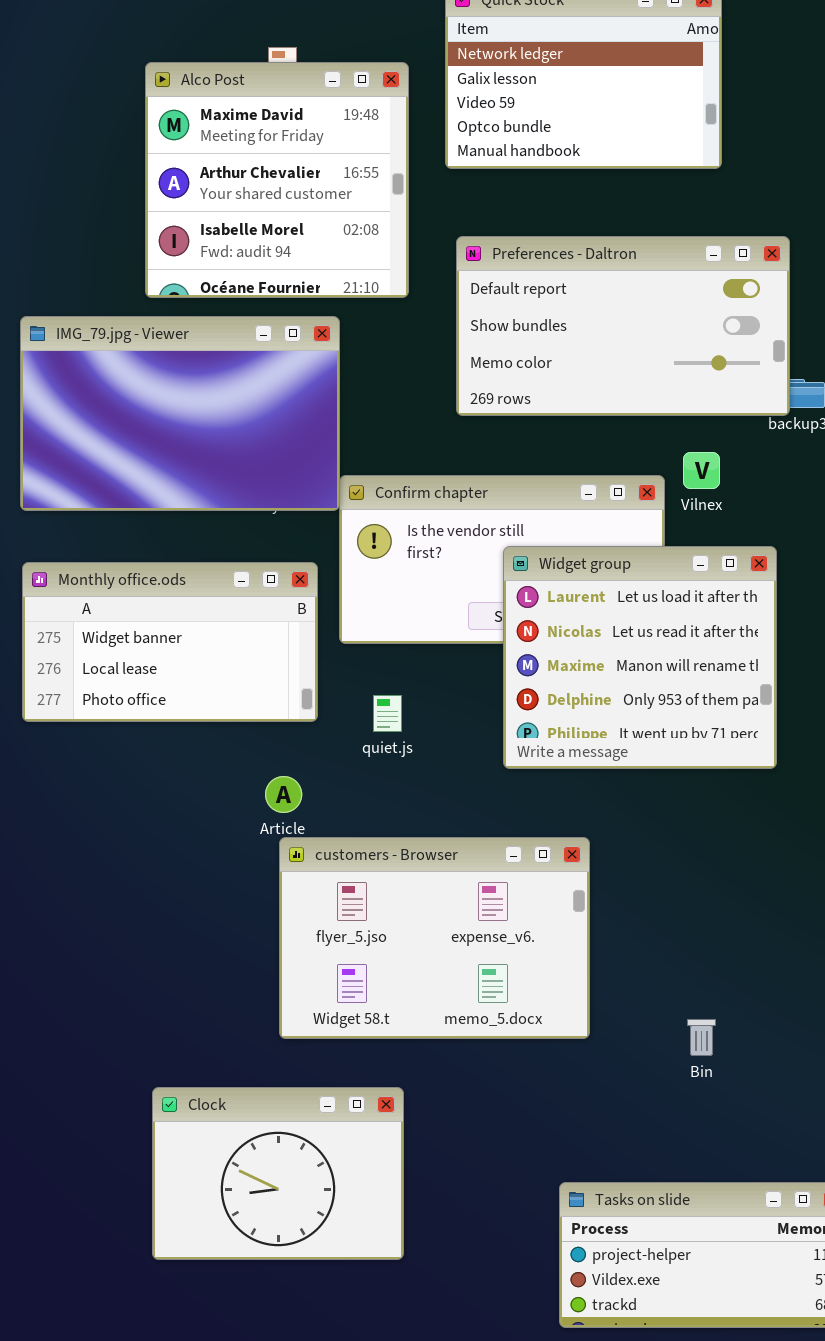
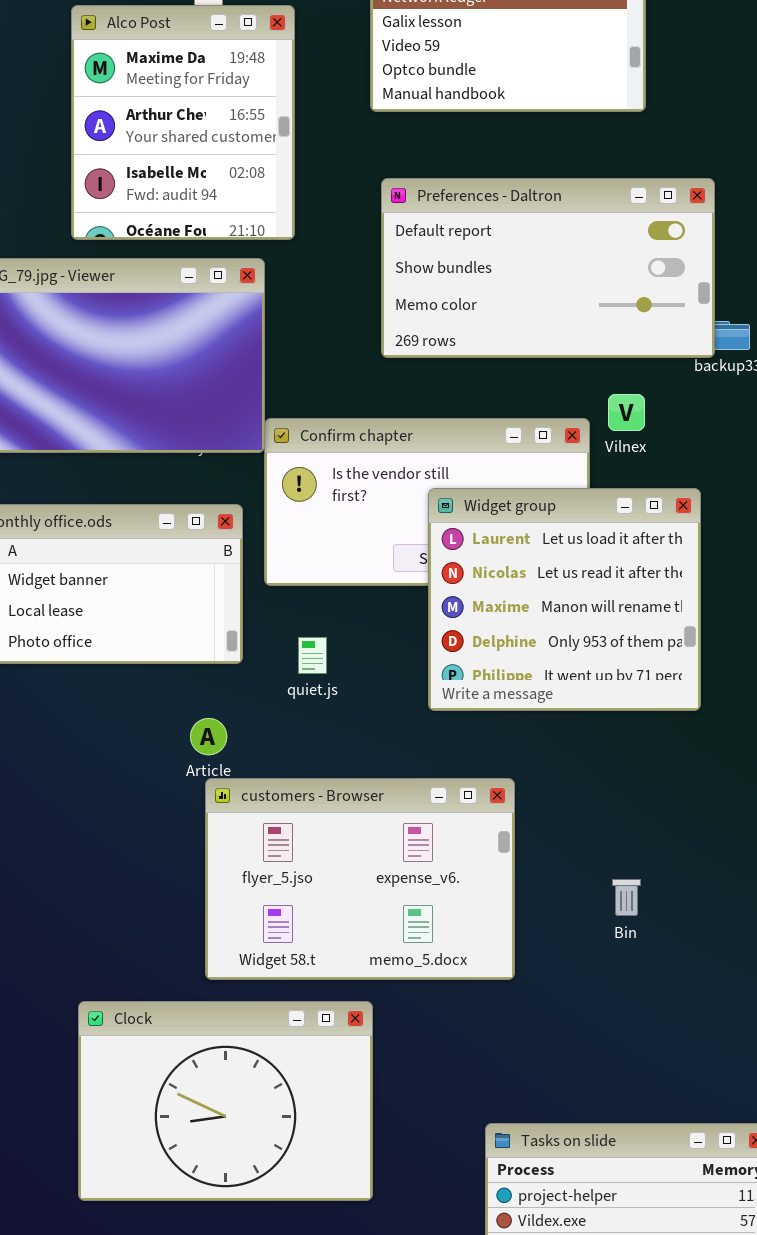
Alco Post: [145,62,409,298] -> [71,5,295,240], resized
Bin: [687,1019,716,1056] -> [612,879,641,916], moved
Clock: [152,1087,404,1260] -> [78,1001,373,1201], resized

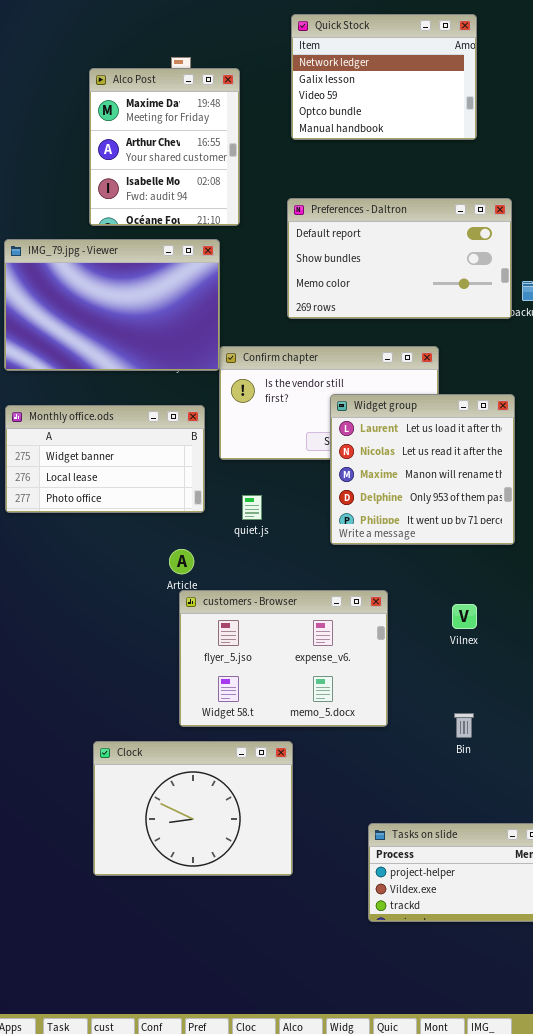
Preferences - Daltron: [381,178,715,358] -> [287,198,512,319], moved
Vilnex: [608,394,645,431] -> [452,604,477,629], moved
Bin: [612,879,641,916] -> [454,713,474,738], moved

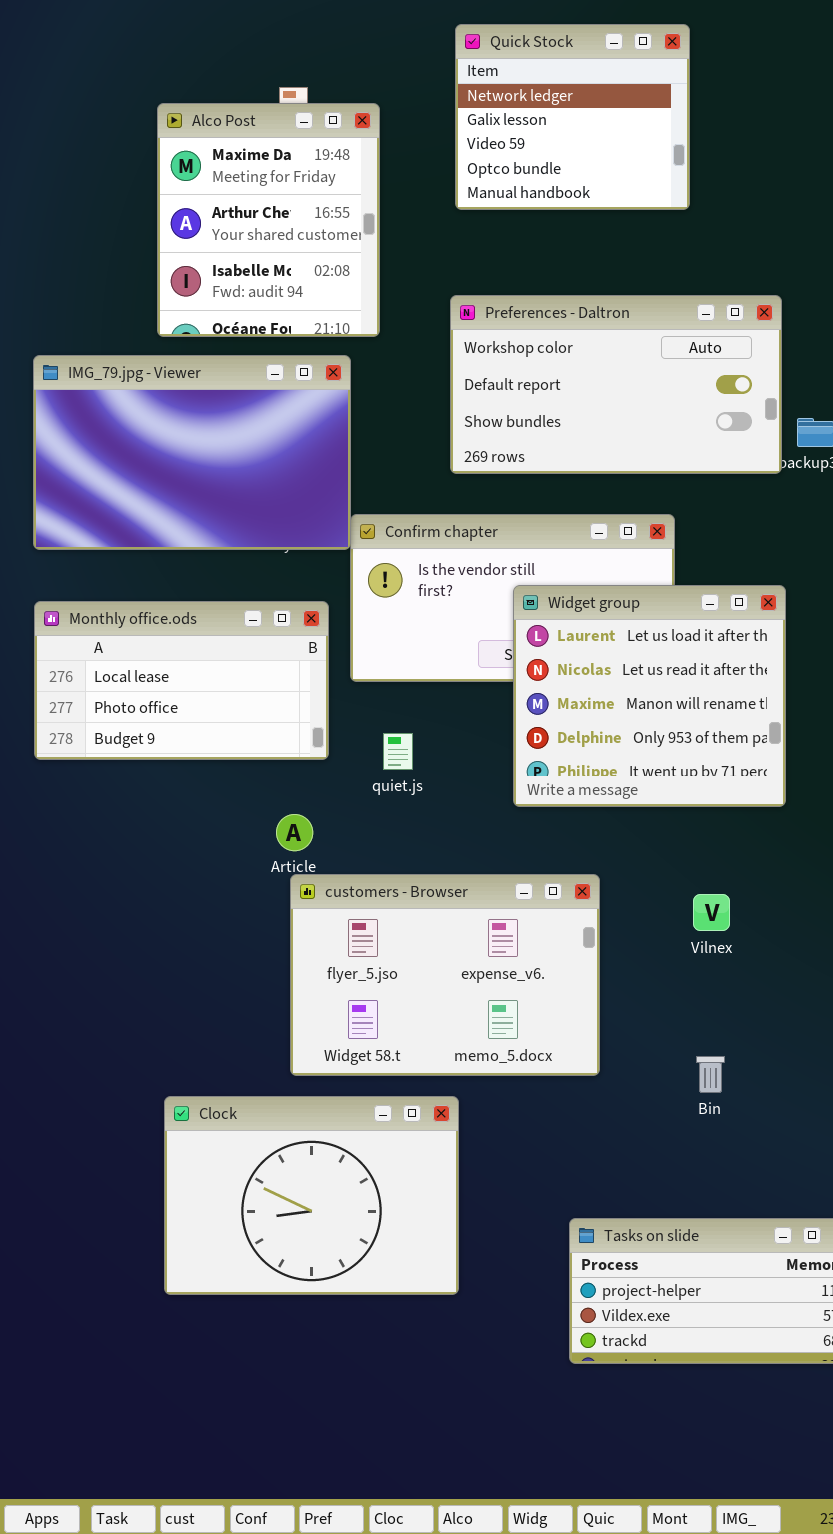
Quick Stock: [291,14,477,140] -> [455,24,690,210], resized
Preferences - Daltron: [287,198,512,319] -> [450,295,782,474], scrolled up 1 row
Monthly office.ods: [5,405,205,513] -> [34,601,329,760], scrolled down 1 row

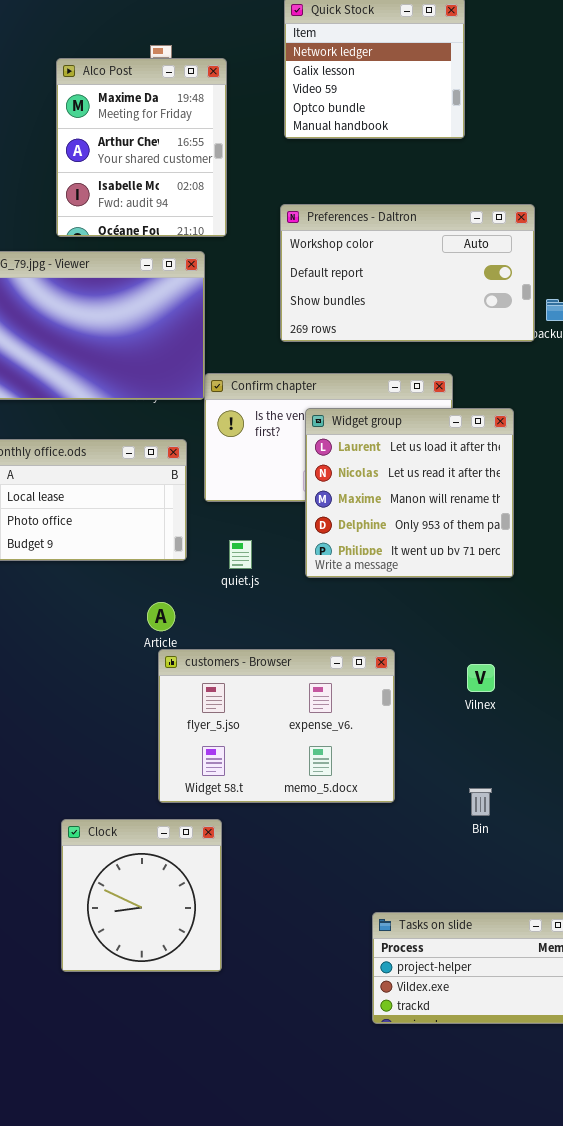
Widget group: [513,585,786,807] -> [305,408,514,578], moved
Clock: [164,1096,459,1295] -> [61,819,222,972], resized

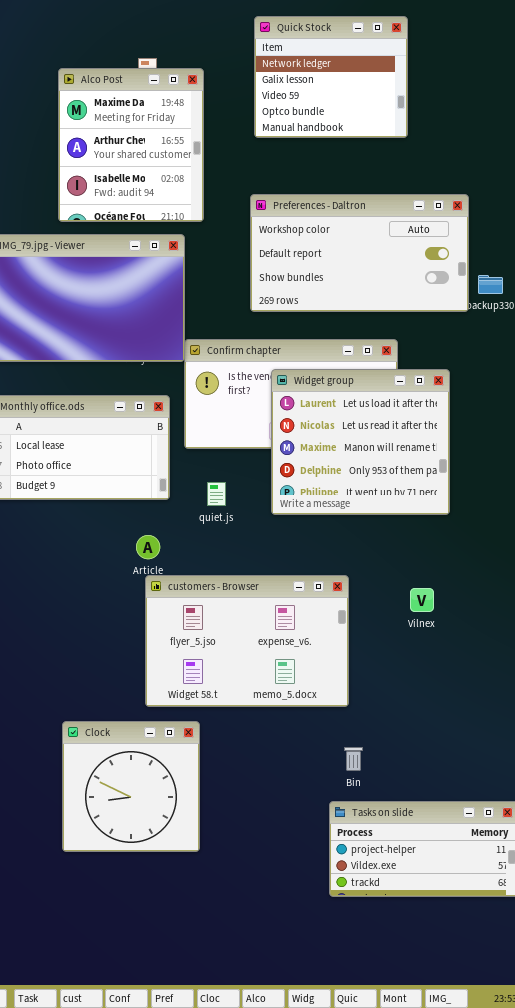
Bin: [469,788,492,816] -> [344,747,363,771], moved

